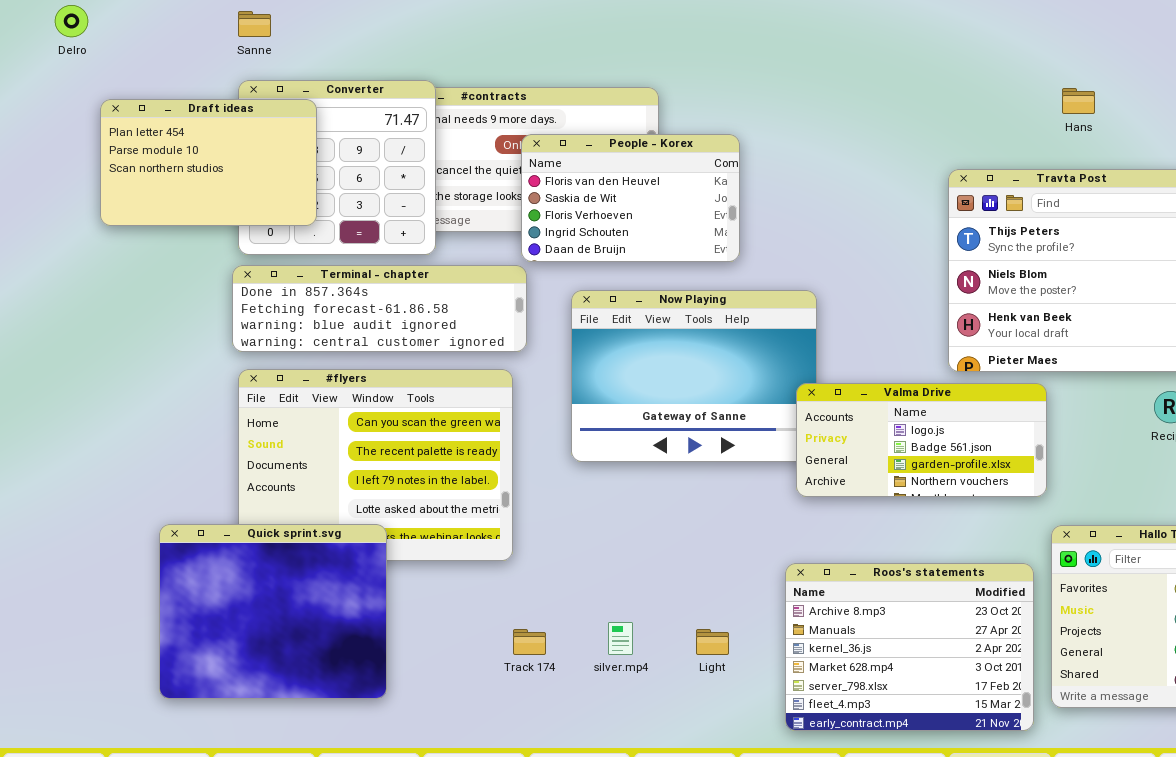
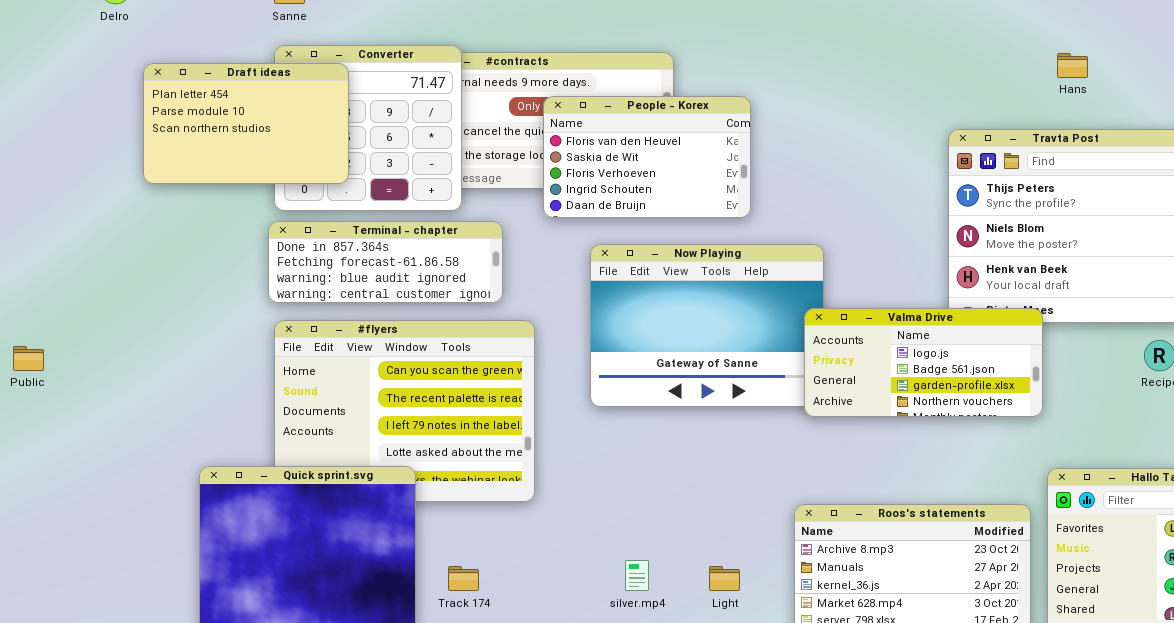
Terminal - chapter: [232,265,527,352] -> [268,221,503,303], resized
Valma Drive: [796,383,1047,497] -> [804,308,1043,417], moved
Track 174: [513,629,546,655] -> [448,566,479,591], moved

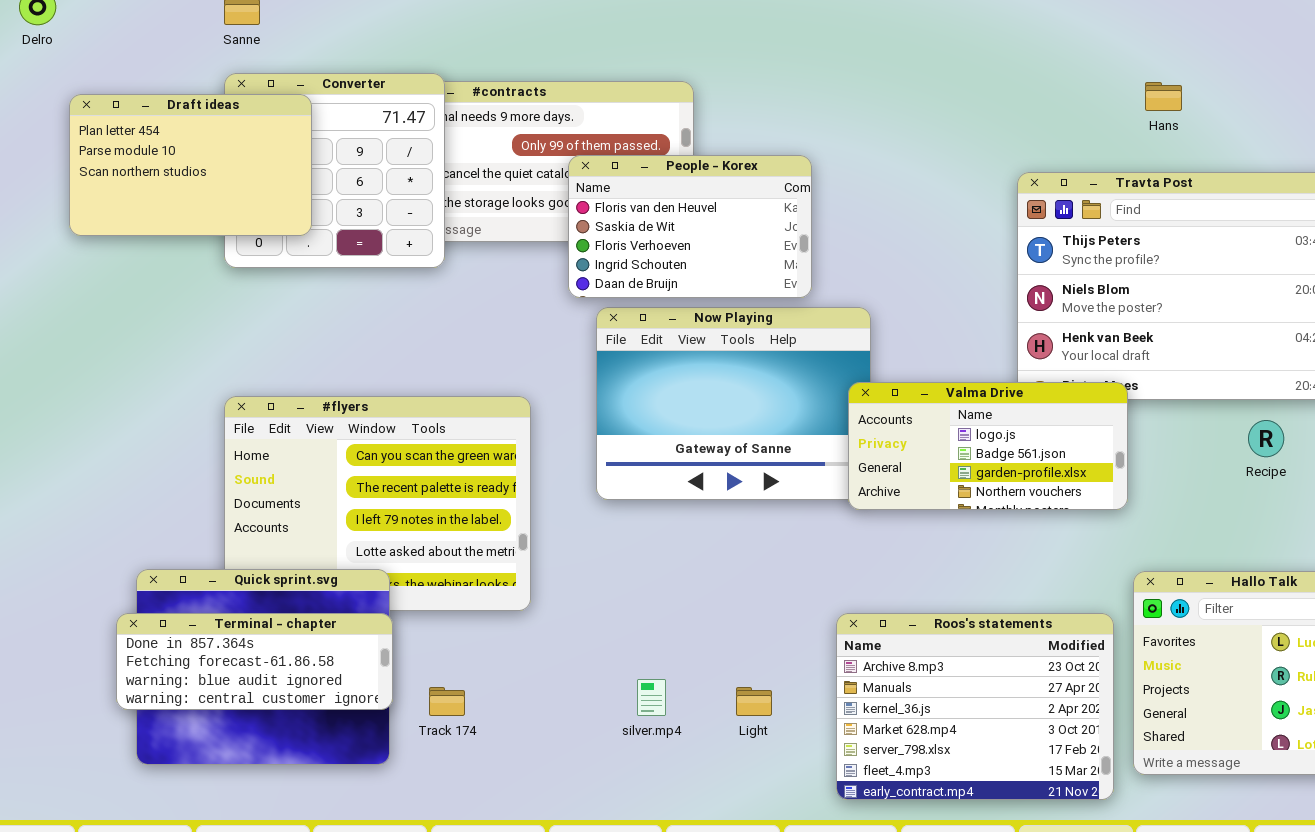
People - Korex: [543,96,751,218] -> [568,155,812,298], moved
Terminal - chapter: [268,221,503,303] -> [116,613,393,710], moved

